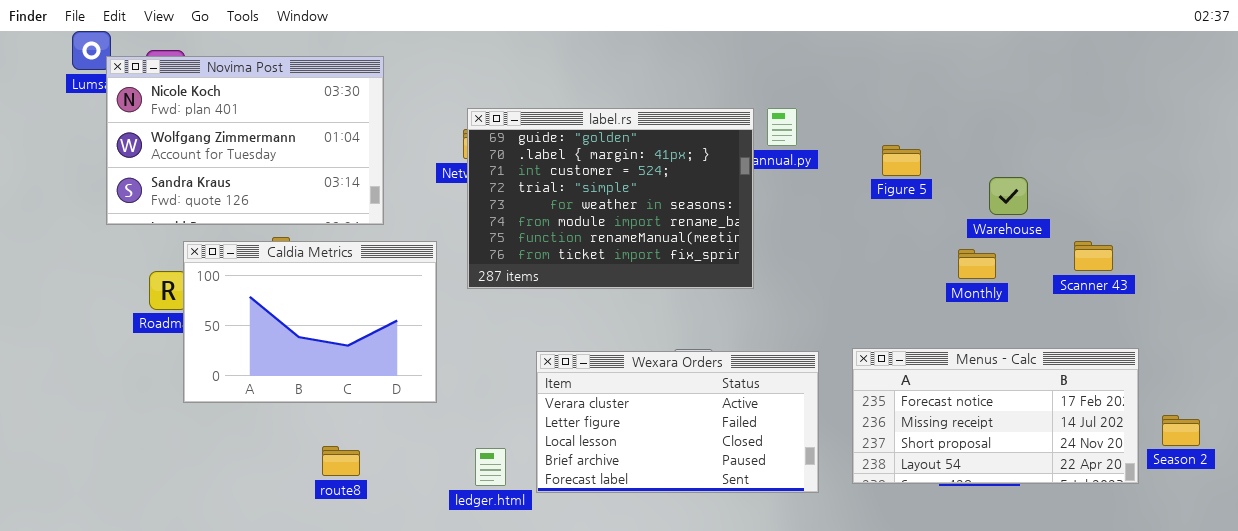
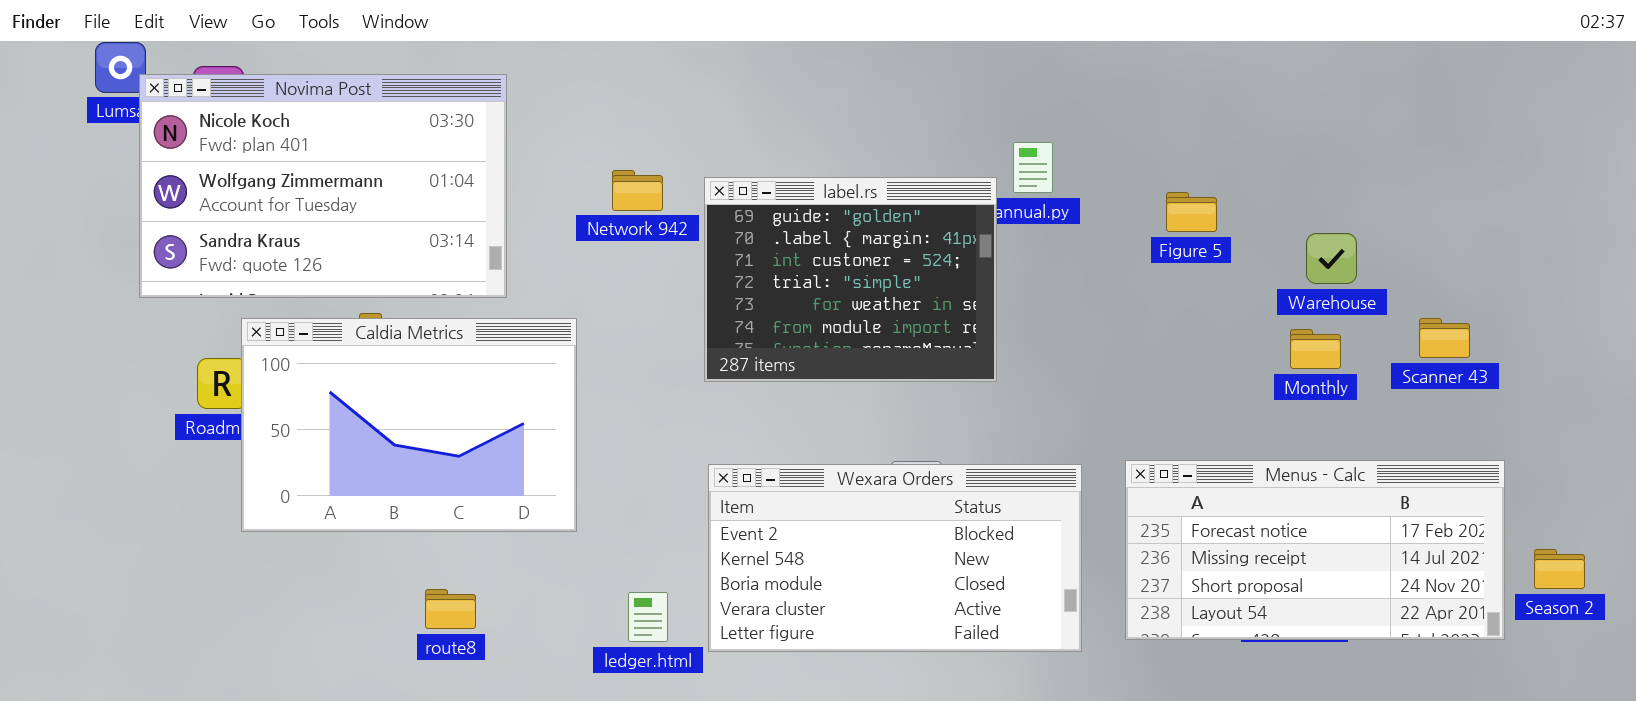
label.rs: [467,108,754,289] -> [704,177,997,382], resized
Monthly: [958,249,996,279] -> [1290,329,1341,369], moved
Wexara Orders: [536,351,819,493] -> [708,464,1082,652], scrolled up 3 rows

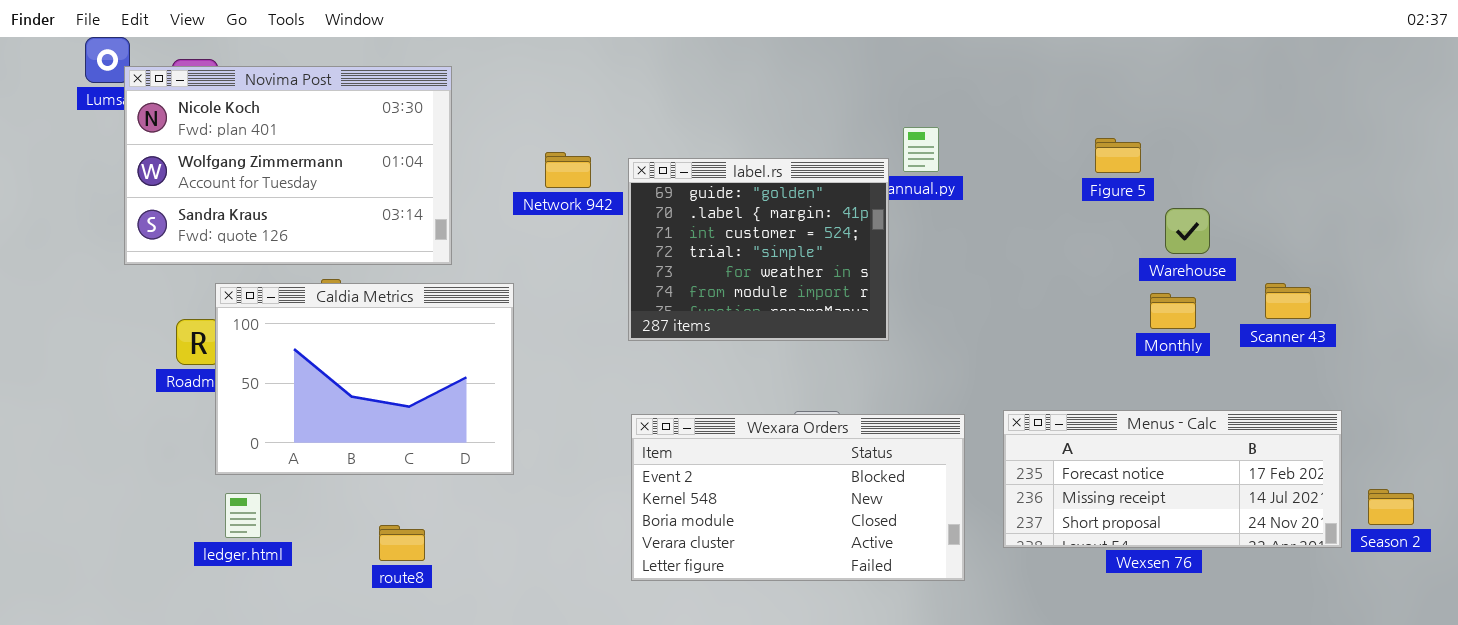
Figure 5: [1166,192,1217,232] -> [1095,138,1141,173], moved
Menus - Calc: [1125,460,1505,640] -> [1003,410,1342,548], resized
ledger.html: [628,592,668,642] -> [225,493,261,538], moved

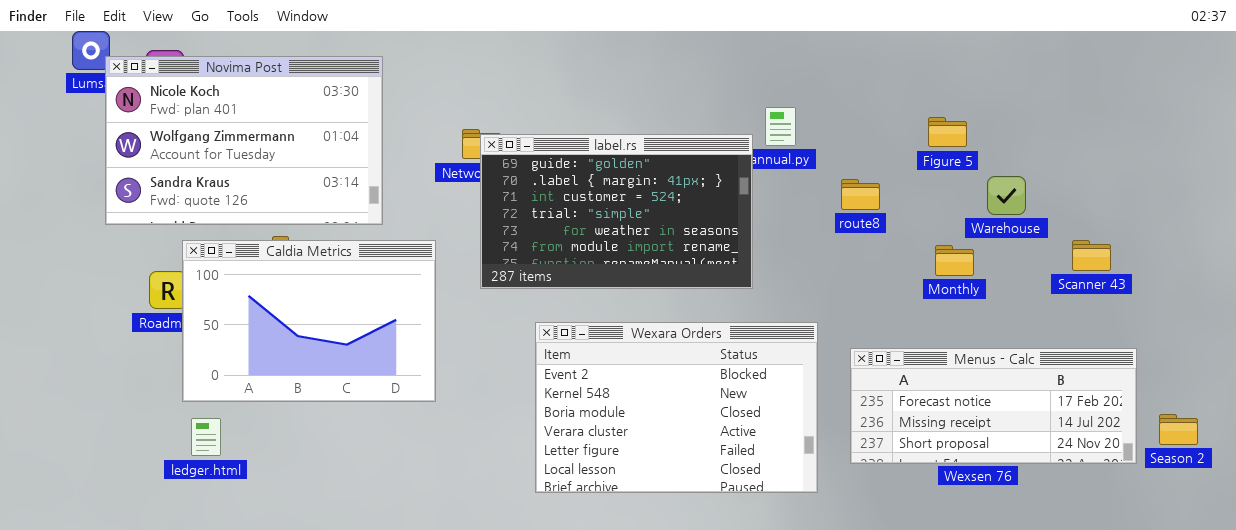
label.rs: [628,158,889,341] -> [480,134,753,289], resized
Monthly: [1150,293,1196,329] -> [935,245,974,276], moved
Wexara Orders: [631,414,965,581] -> [535,322,818,493], resized
route8: [379,525,425,561] -> [841,179,880,210], moved

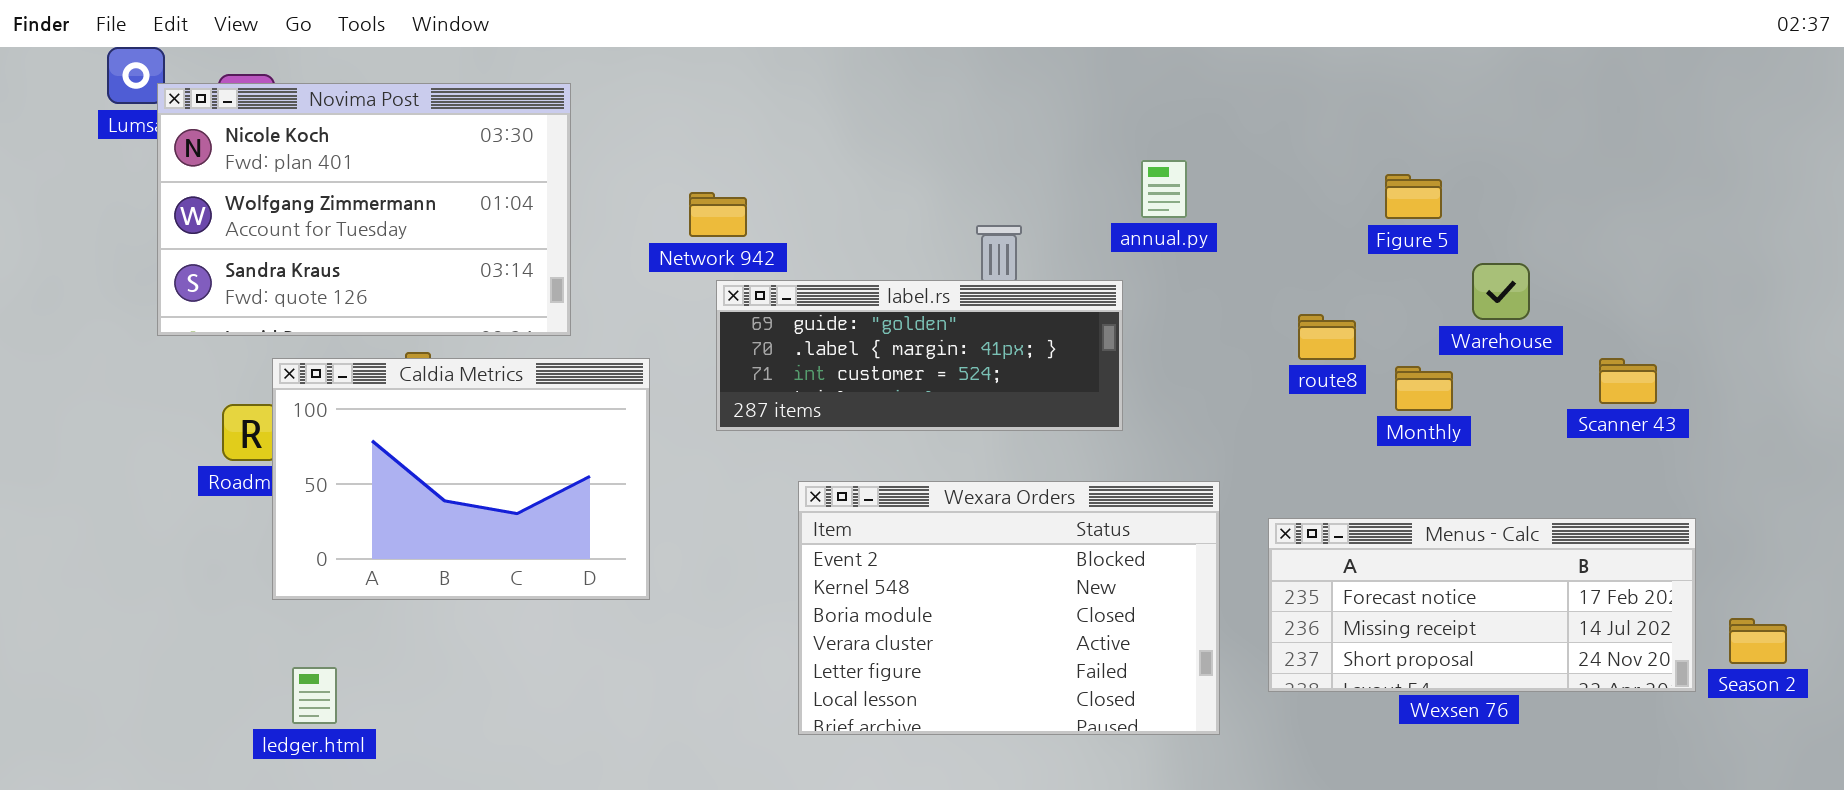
label.rs: [480,134,753,289] -> [716,280,1123,431], resized
route8: [841,179,880,210] -> [1298,314,1356,360], moved
ledger.html: [191,418,221,456] -> [292,667,337,724], moved

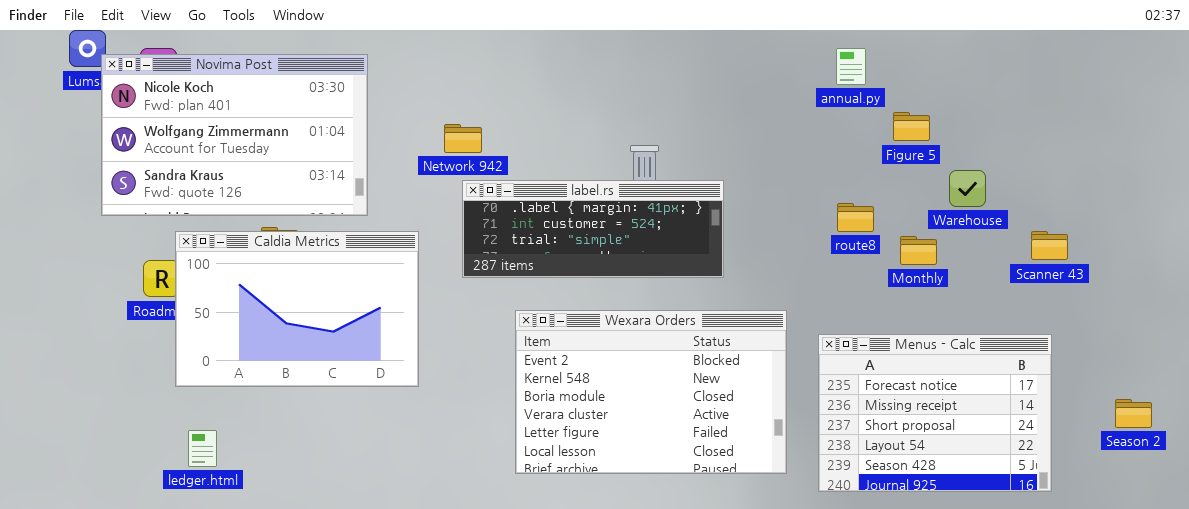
annual.py: [1141,160,1187,218] -> [836,48,866,85], moved
label.rs: [716,280,1123,431] -> [462,180,724,278], scrolled down 1 row
Menus - Calc: [1268,518,1696,692] -> [818,334,1052,492], resized

